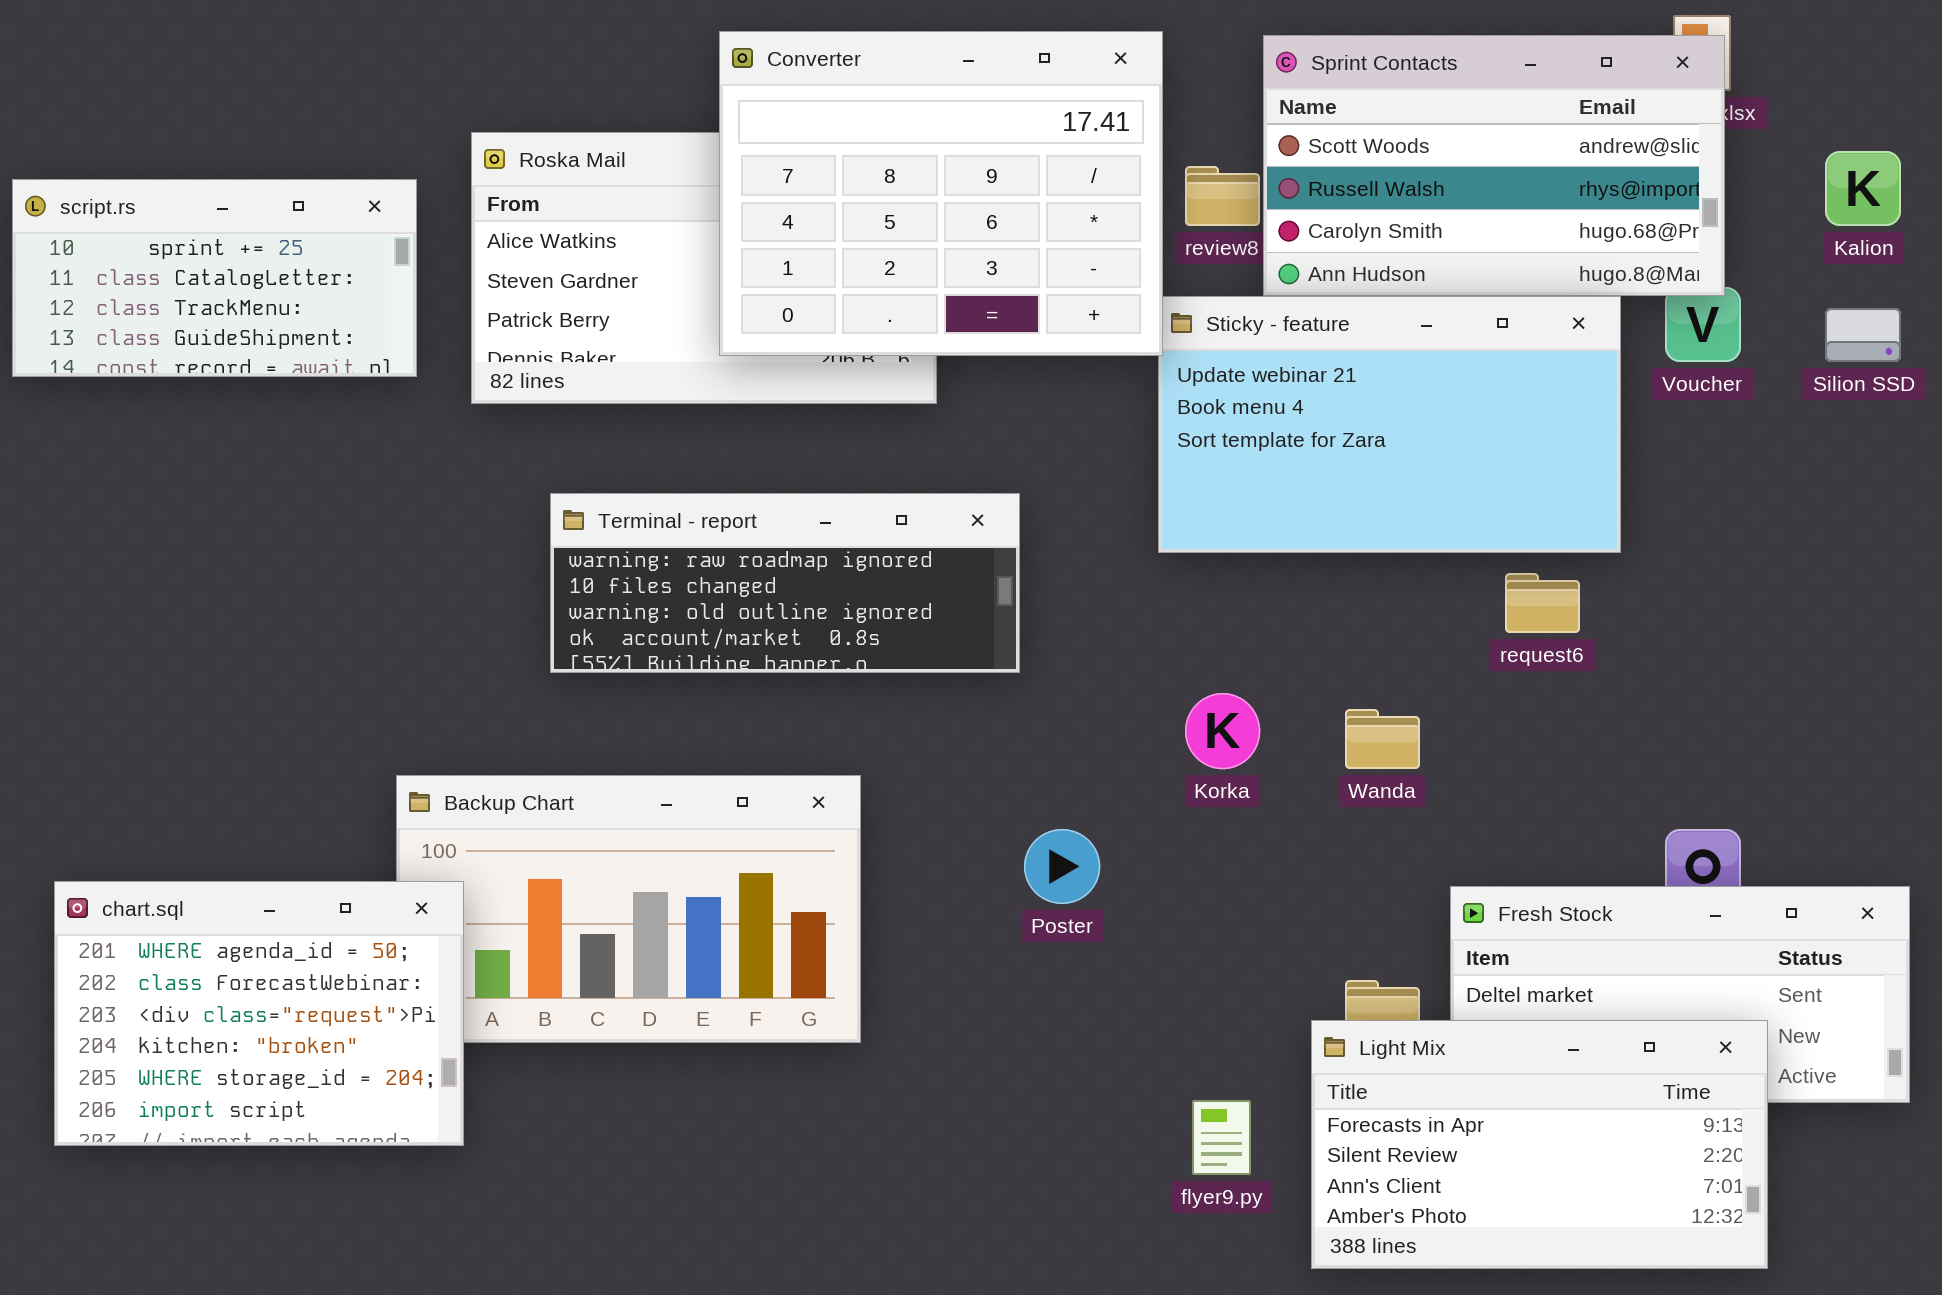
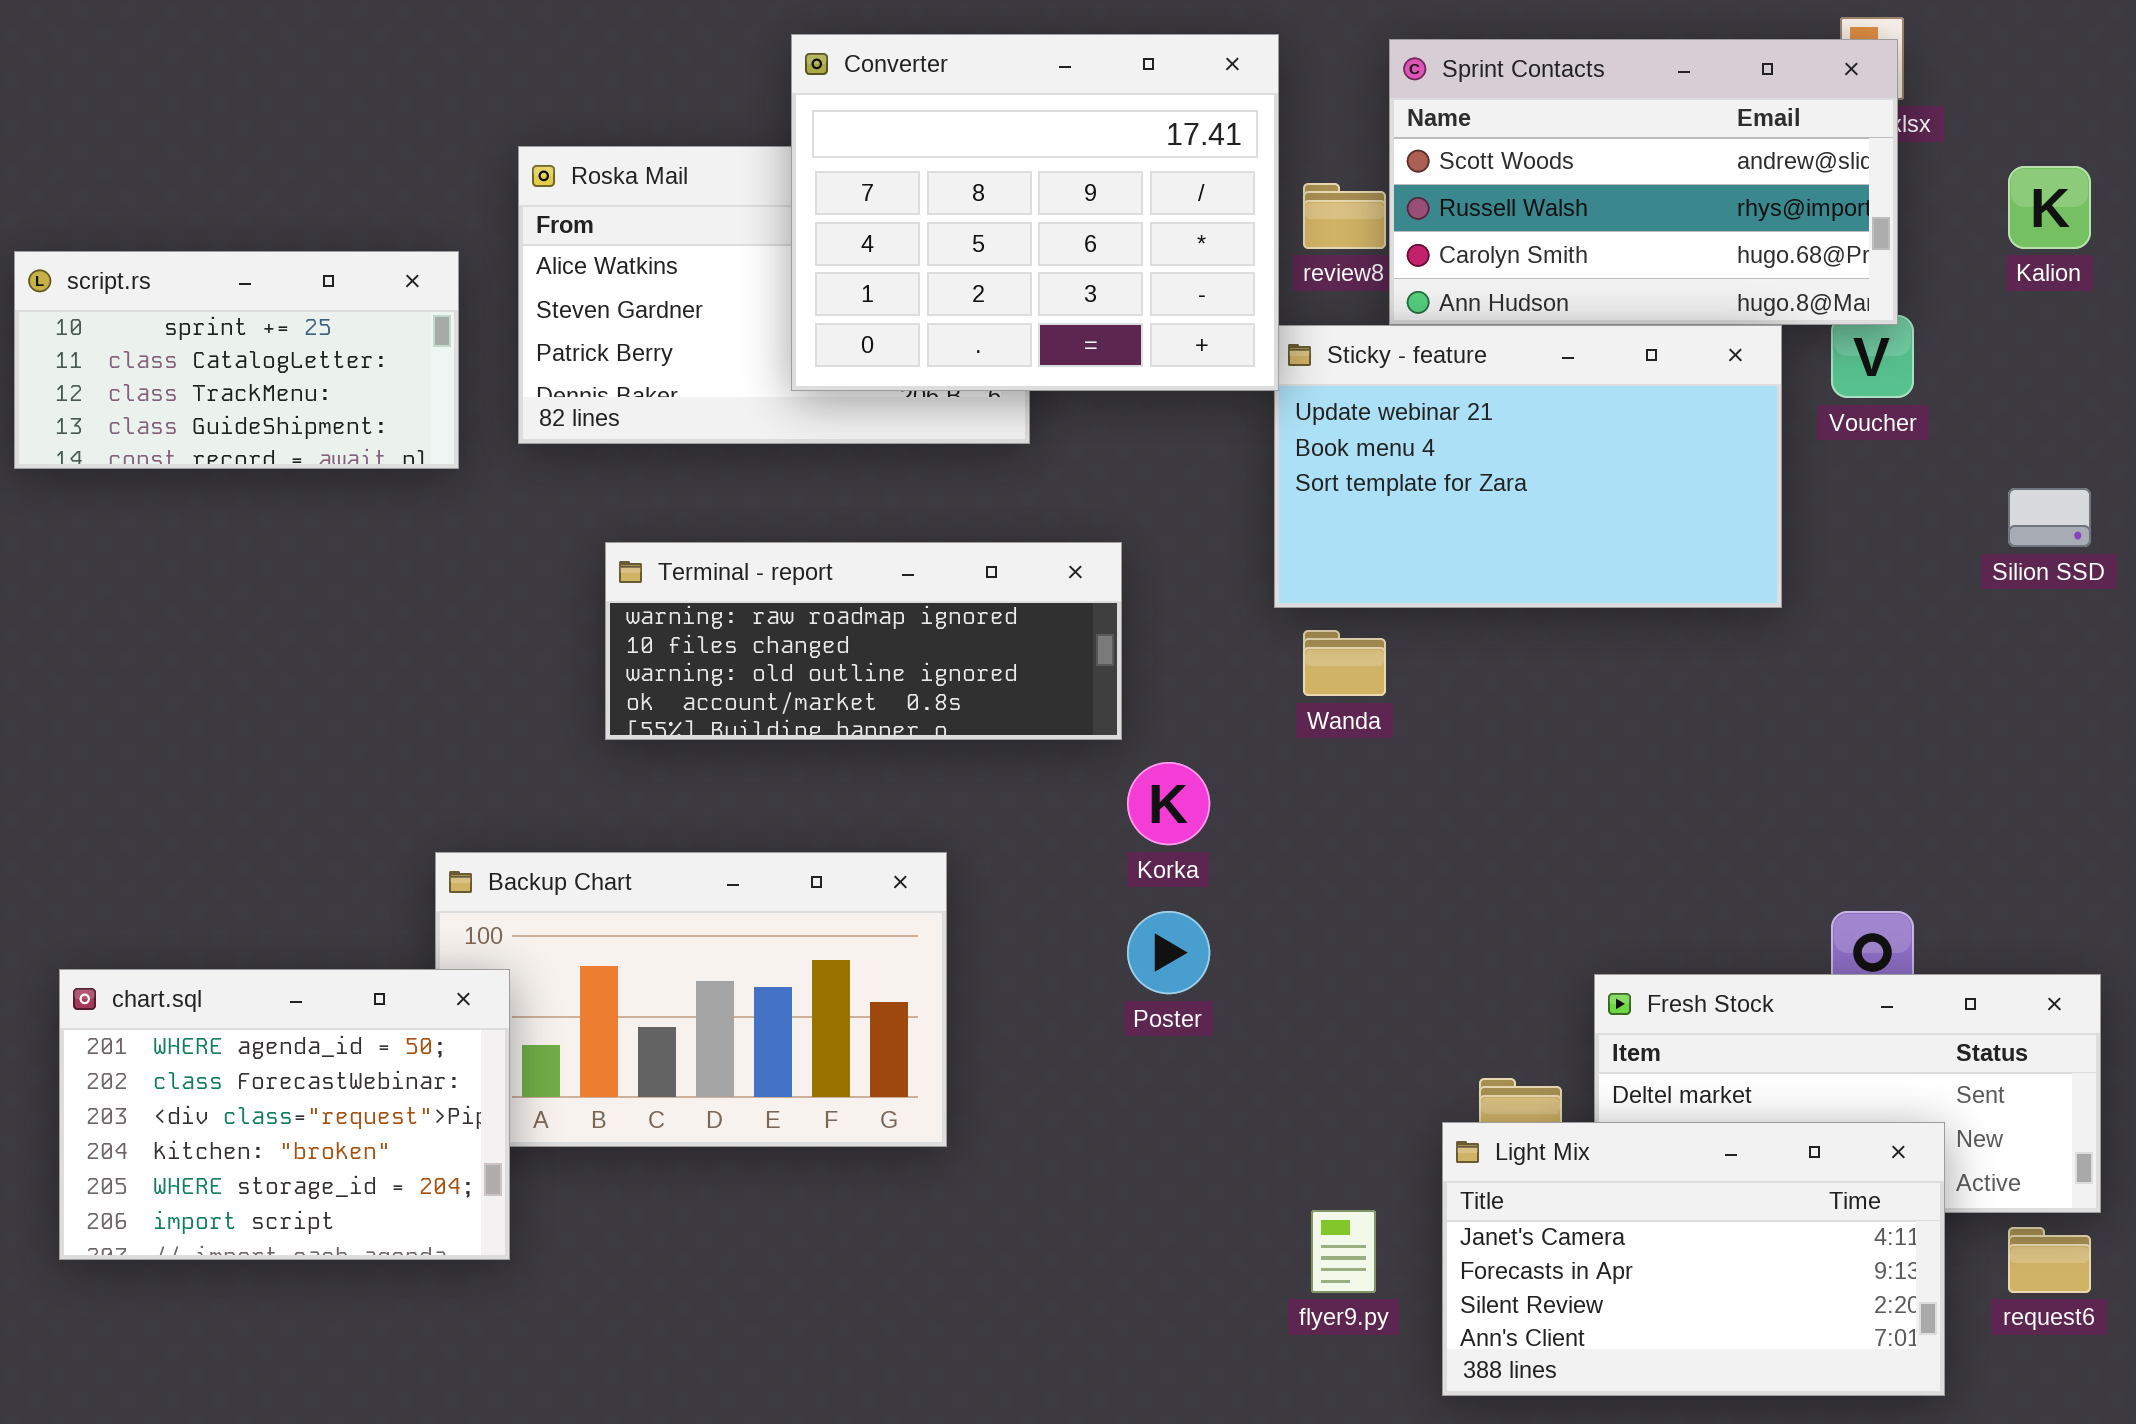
script.rs: [12,179,417,377] -> [14,251,459,469], moved
Silion SSD: [1825,308,1901,362] -> [2008,488,2091,547], moved
request6: [1505,573,1580,633] -> [2008,1227,2091,1293], moved
Korka: [1185,693,1260,769] -> [1127,762,1210,845], moved
Wanda: [1345,709,1420,769] -> [1303,630,1386,696], moved
Light Mix: [1311,1020,1768,1269] -> [1442,1122,1945,1396], scrolled up 1 row

